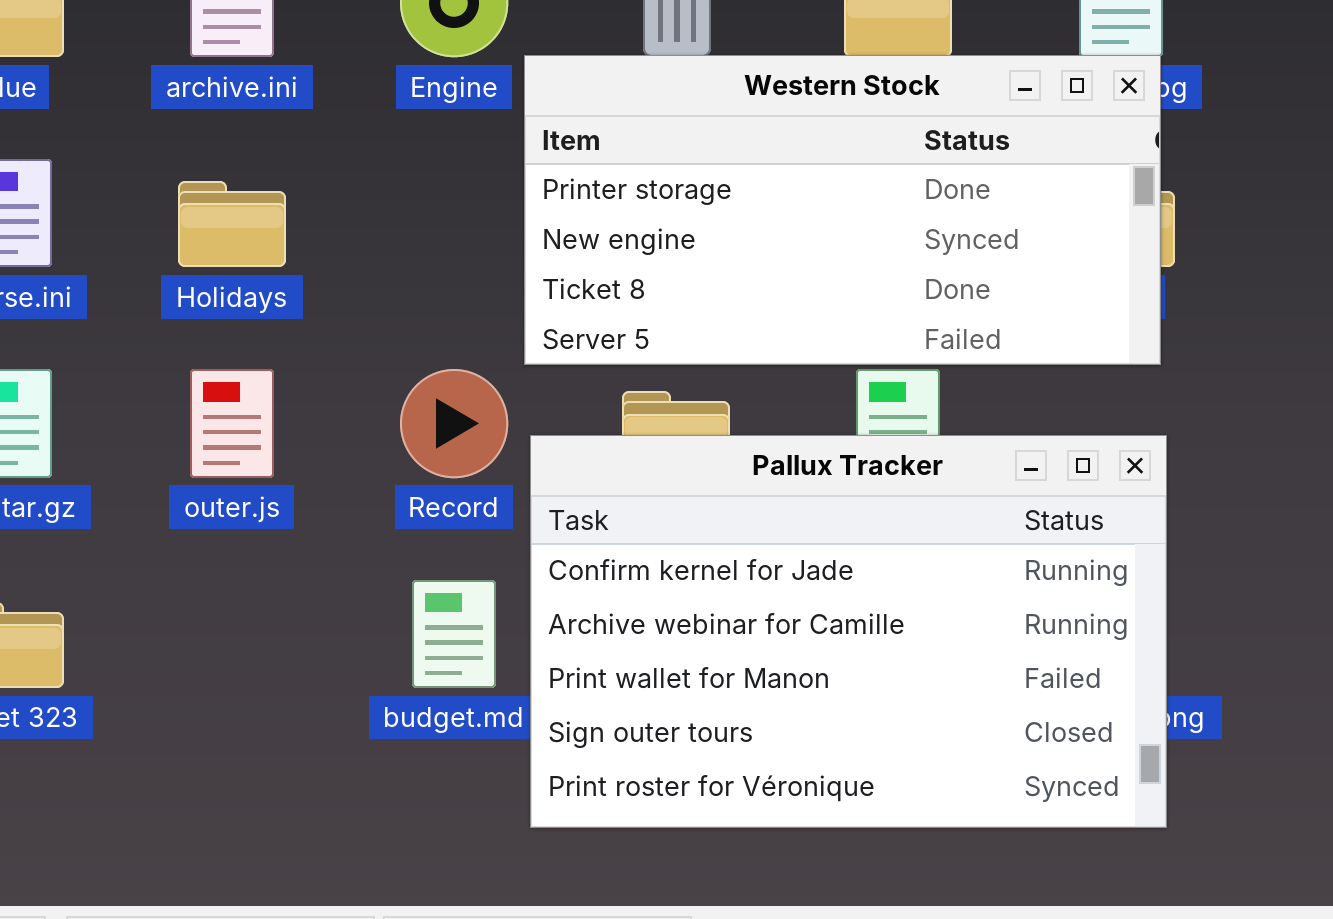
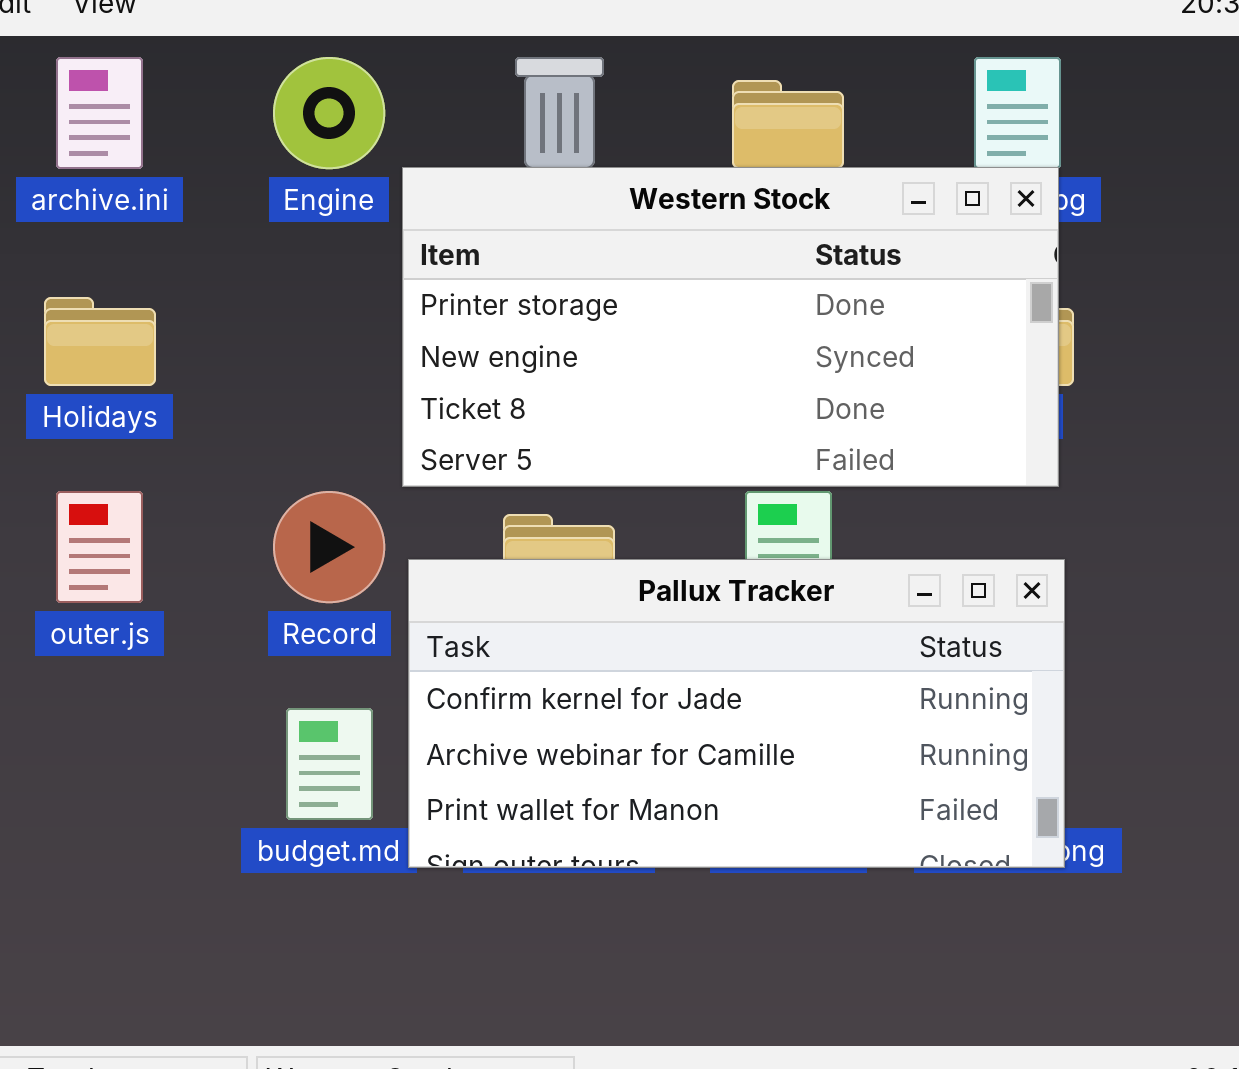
Pallux Tracker: [530,435,1167,828] -> [408,559,1065,868], resized

